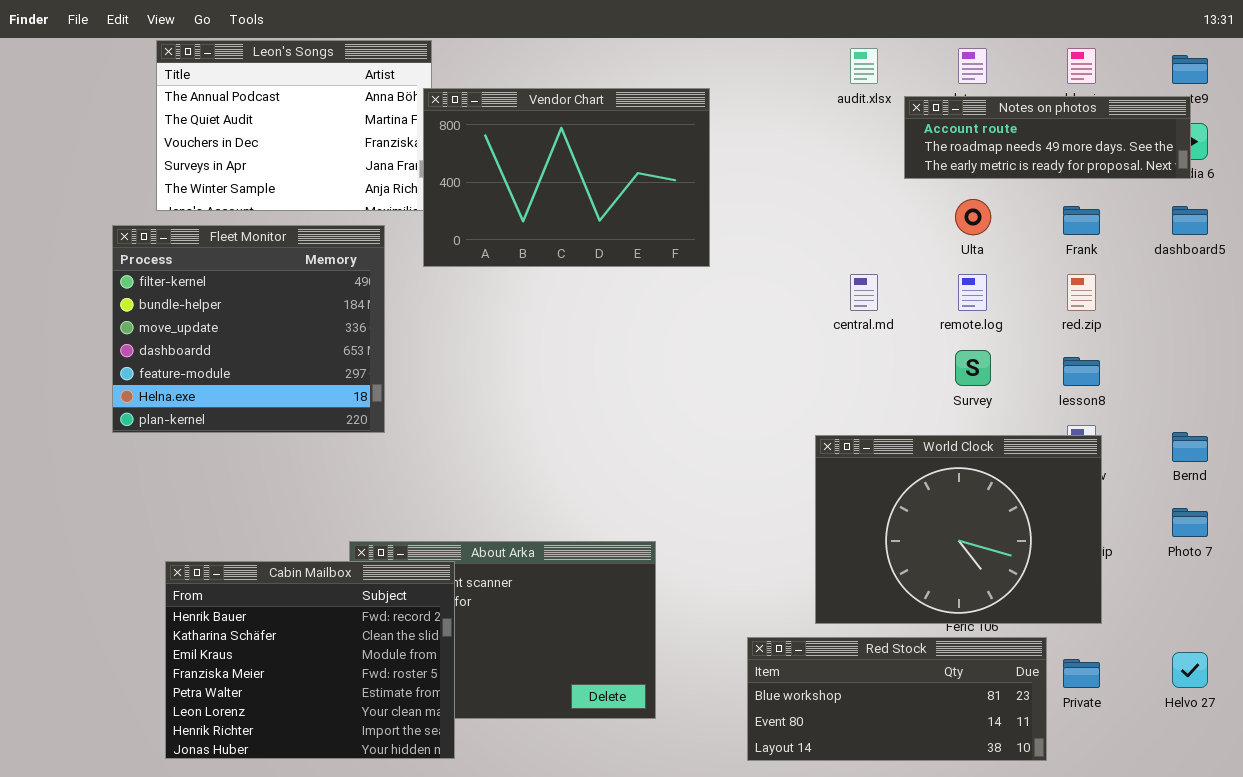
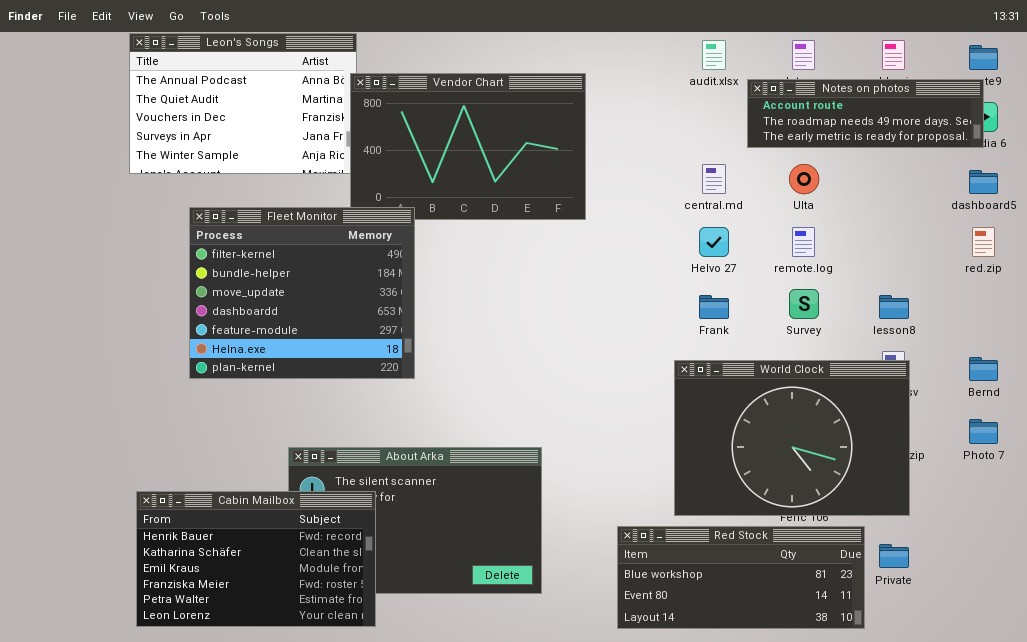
Frank: [1063,206,1100,235] -> [699,295,729,319], moved
Fleet Monitor: [112,225,385,433] -> [189,207,415,379], moved
central.md: [850,274,878,311] -> [702,164,726,194], moved
red.zip: [1067,274,1096,311] -> [972,227,995,257], moved
Cabin Mailbox: [165,561,455,759] -> [136,491,376,627], resized
Helvo 27: [1172,652,1208,688] -> [699,227,729,257], moved

